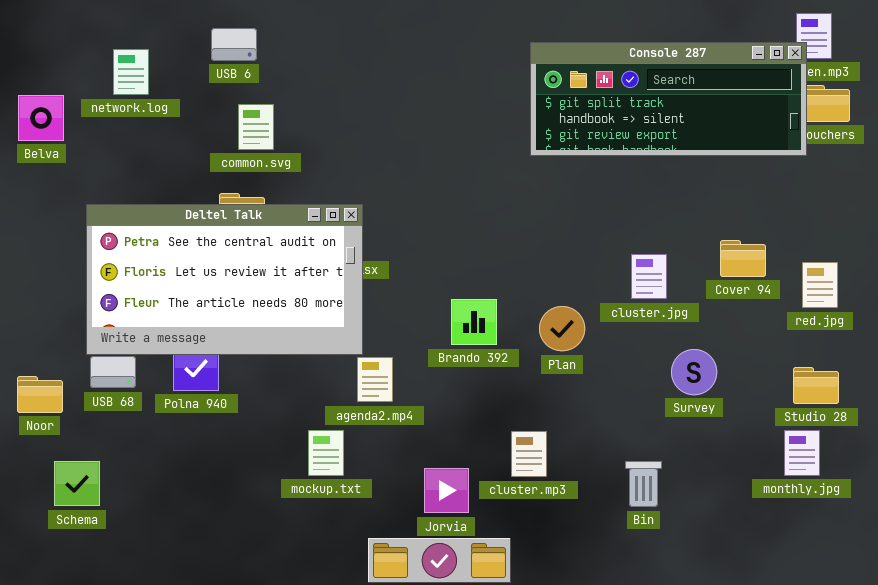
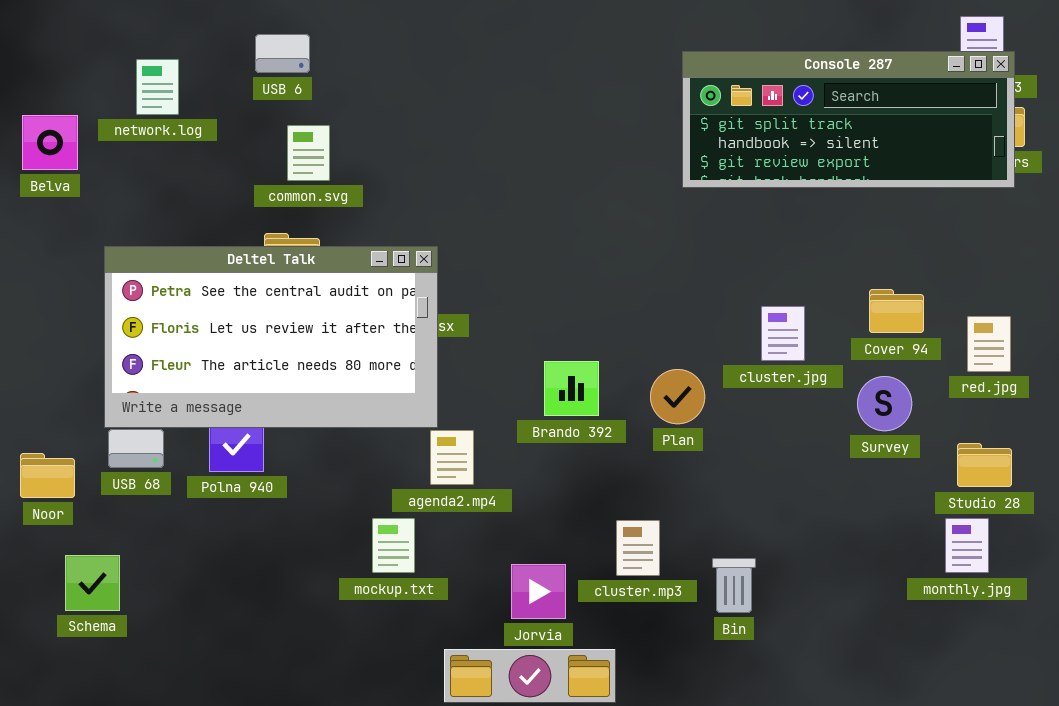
Console 287: [530,42,807,156] -> [682,51,1015,188], moved
Survey: [671,349,717,395] -> [857,376,912,431], moved
Bin: [625,461,662,507] -> [712,558,756,613], moved

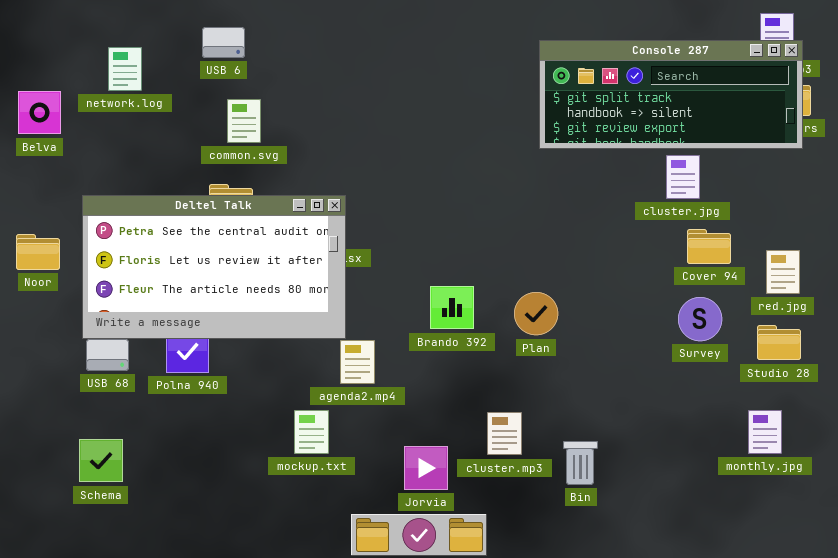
cluster.jpg: [761,306,805,361] -> [666,155,700,199], moved
Studio 28: [957,443,1012,487] -> [757,325,801,360], moved
Noor: [20,453,75,498] -> [16,234,60,270], moved
Schema: [65,555,120,611] -> [79,439,123,482], moved

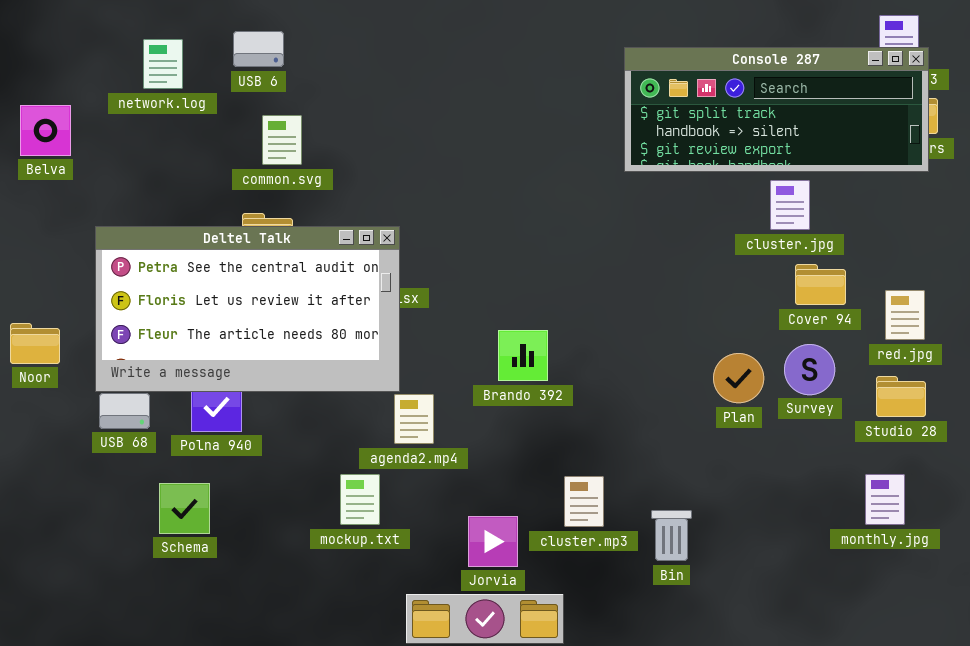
network.log: [108,47,142,91] -> [143,39,183,89], moved
Noor: [16,234,60,270] -> [10,323,60,364], moved
Plan: [514,292,558,335] -> [713,353,764,403], moved
Schema: [79,439,123,482] -> [159,483,210,534], moved

